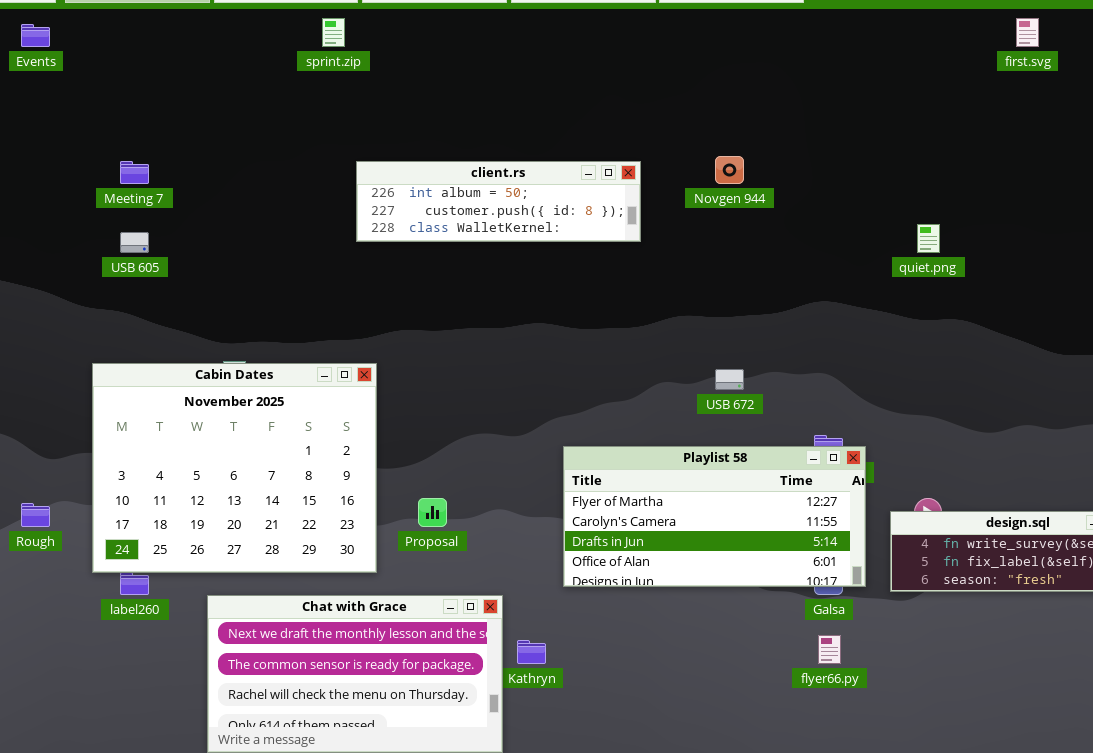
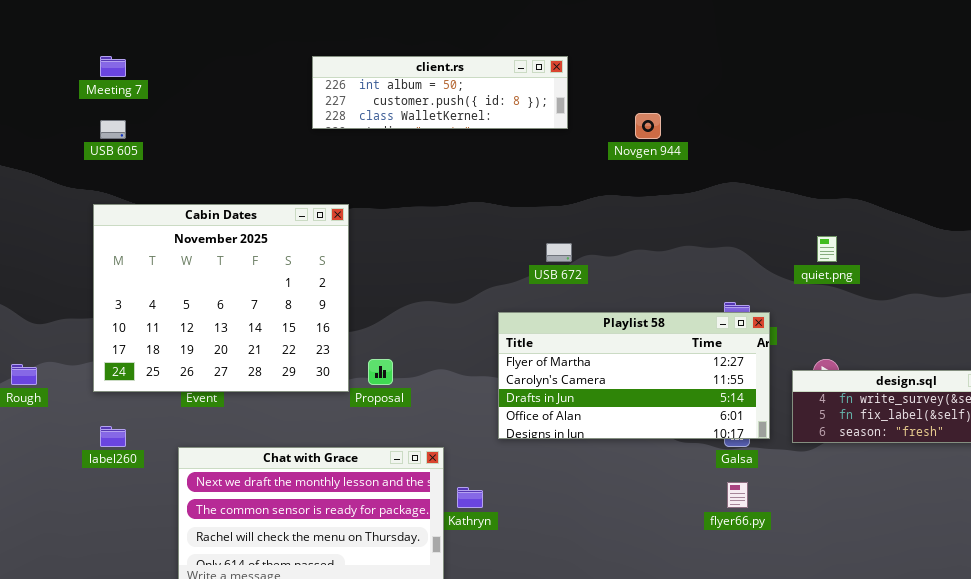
Novgen 944: [715,156,744,184] -> [635,113,661,139], moved
quiet.png: [917,224,940,253] -> [817,236,837,262], moved
Cabin Dates: [92,363,377,573] -> [93,204,349,392], moved
USB 672: [715,369,744,390] -> [546,243,572,262], moved

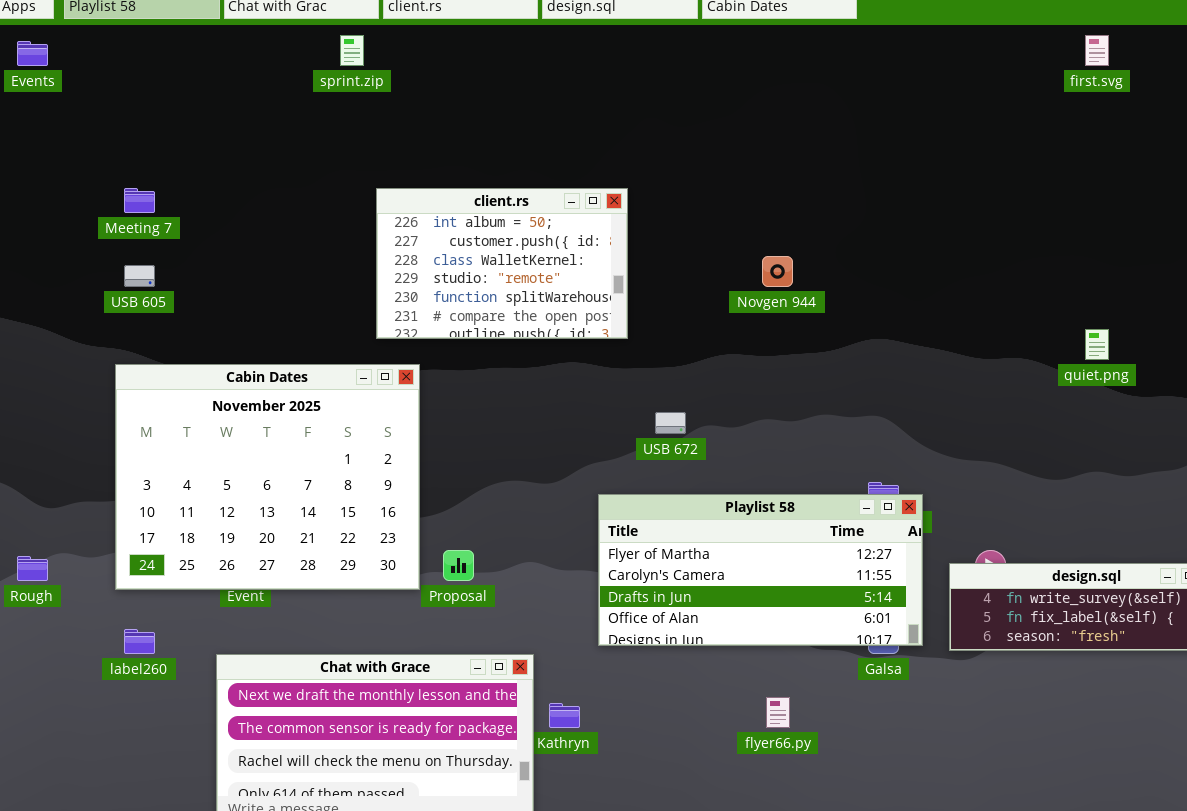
client.rs: [312,56,568,129] -> [376,188,628,339], resized
quiet.png: [817,236,837,262] -> [1085,329,1109,360], moved
flyer66.py: [727,482,748,508] -> [766,697,790,728], moved

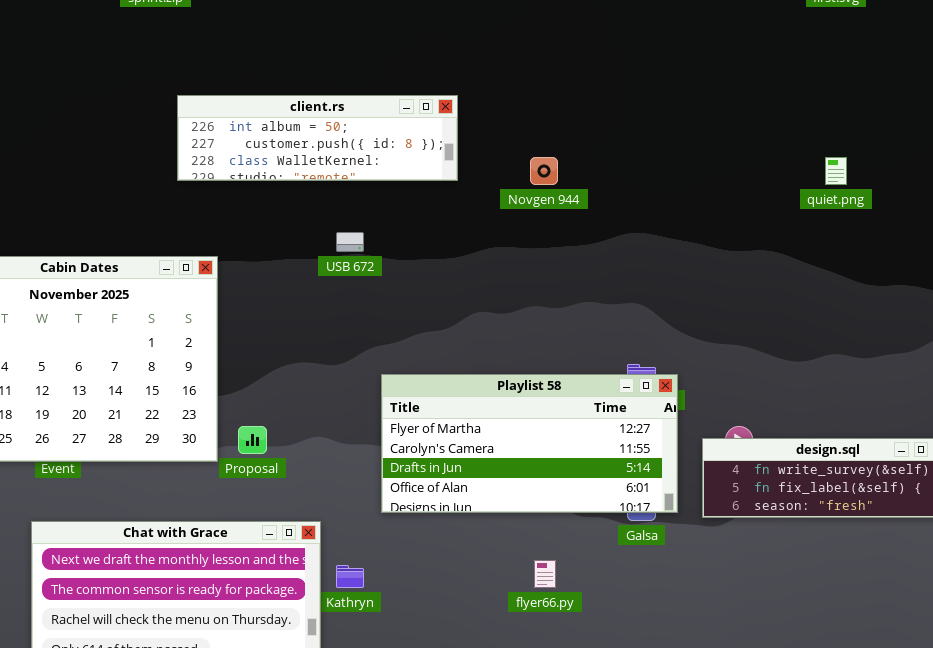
client.rs: [376,188,628,339] -> [177,95,458,181], resized
quiet.png: [1085,329,1109,360] -> [825,157,847,185], moved
USB 672: [655,412,686,434] -> [336,232,364,252], moved

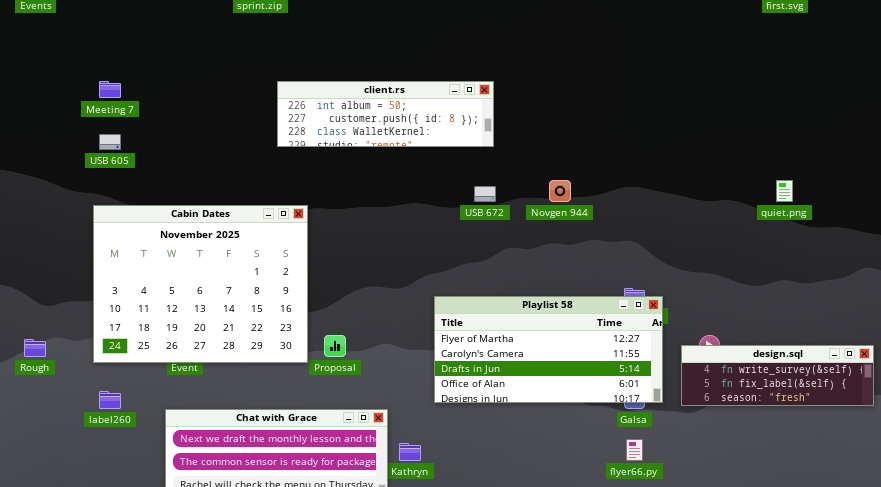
Novgen 944: [530,157,558,185] -> [549,180,571,202], moved
quiet.png: [825,157,847,185] -> [776,180,793,202], moved
USB 672: [336,232,364,252] -> [474,186,496,202], moved
flyer66.py: [534,560,556,588] -> [626,439,643,461], moved

